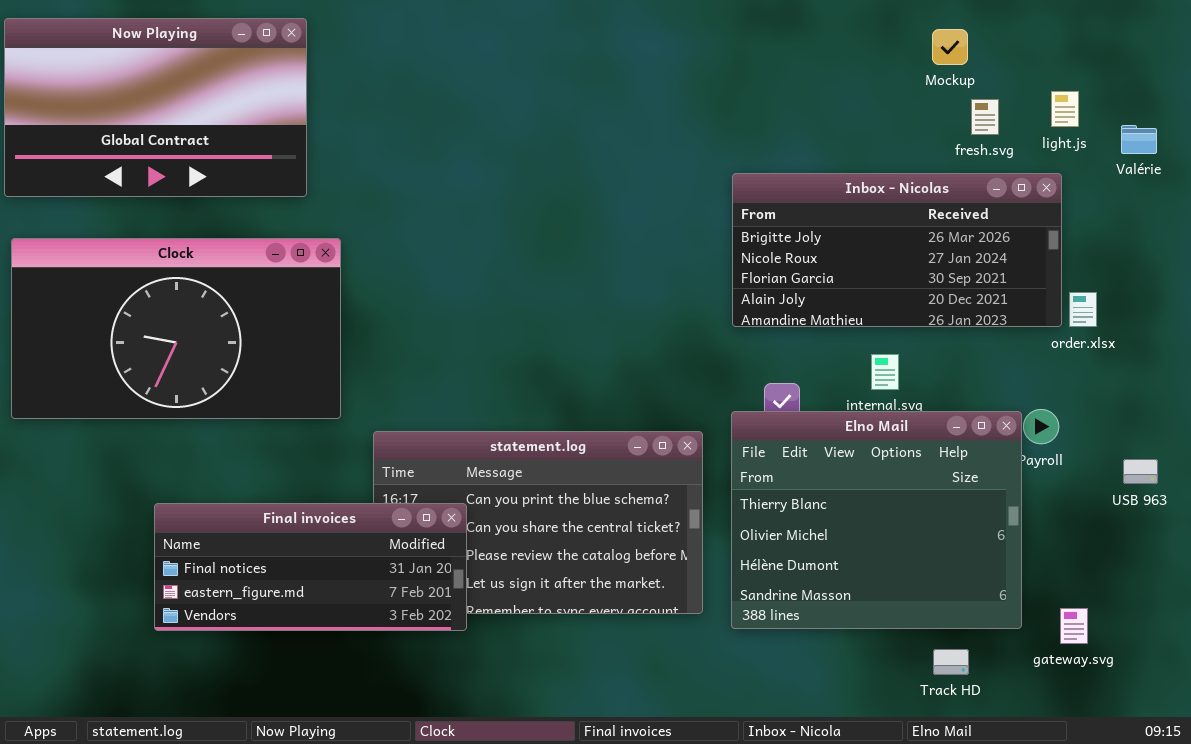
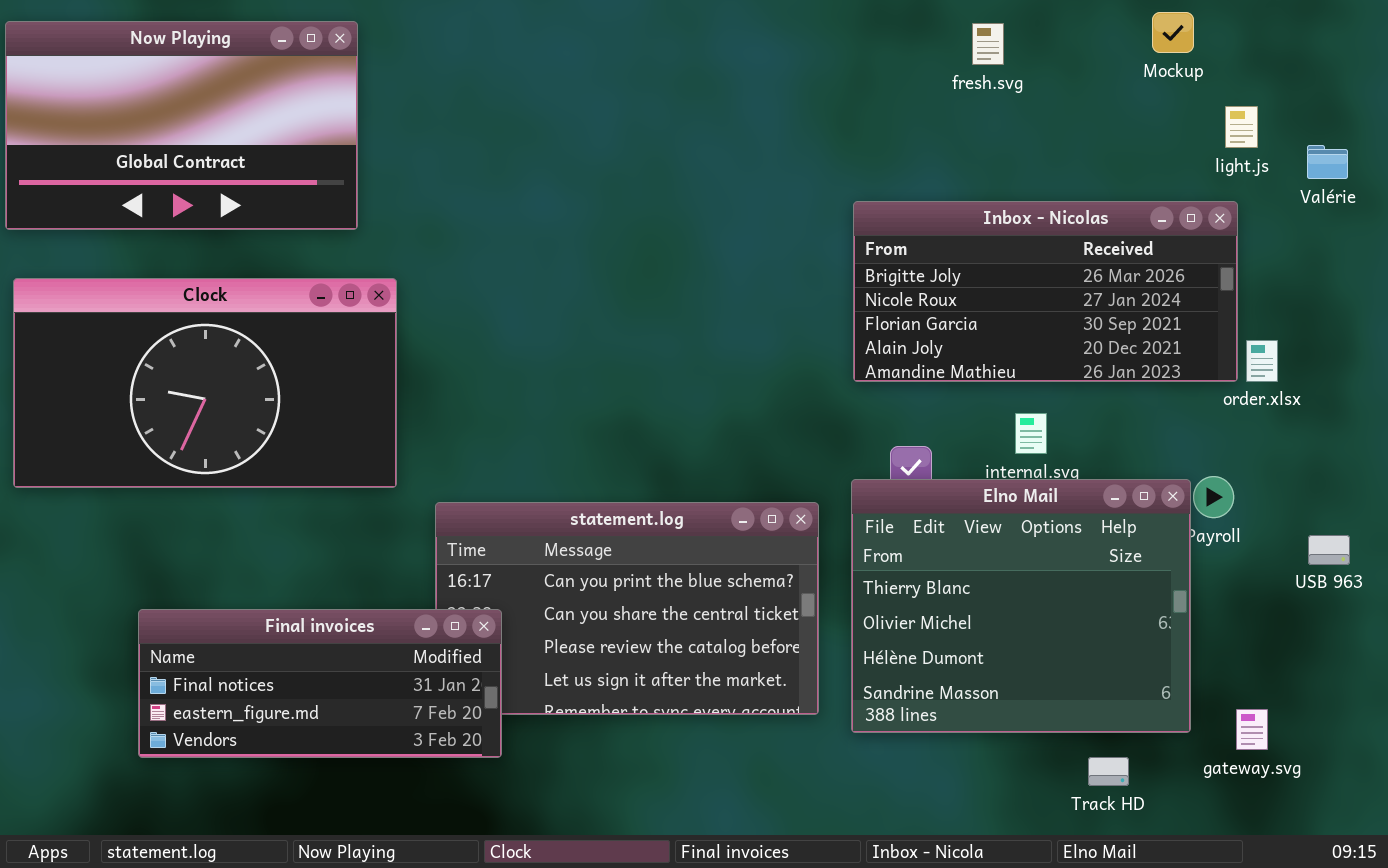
Mockup: [932,29,968,65] -> [1152,12,1194,53], moved
fresh.svg: [971,99,999,135] -> [972,23,1004,65], moved
Final invoices: [154,503,467,631] -> [138,609,502,758], moved

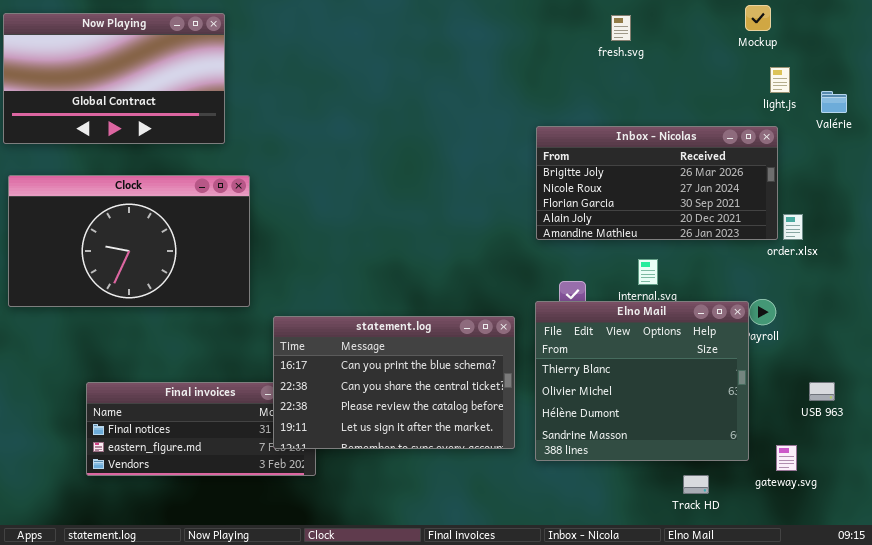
Mockup: [1152,12,1194,53] -> [745,5,771,31], moved
statement.log: [435,502,819,715] -> [273,316,515,449], raised
USB 963: [1308,535,1350,565] -> [809,382,835,401], moved

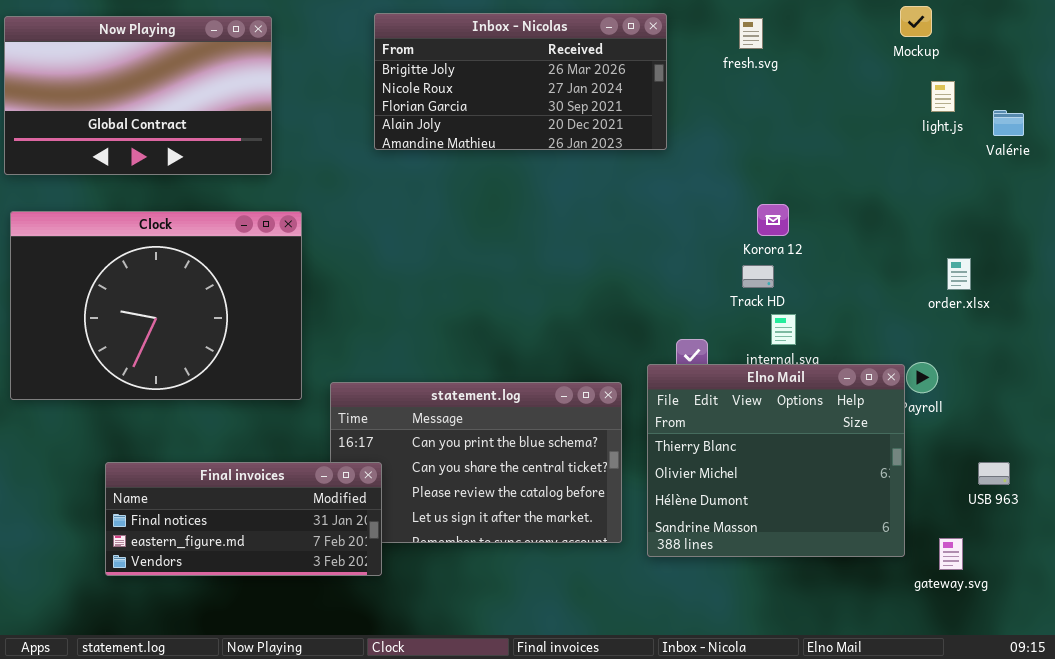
Inbox - Nicolas: [536,126,778,240] -> [374,13,667,150], moved
Clock: [8,175,250,307] -> [10,211,302,400], resized
Final invoices: [86,382,316,476] -> [105,462,382,576], raised
Track HD: [683,475,709,494] -> [742,265,774,288], moved

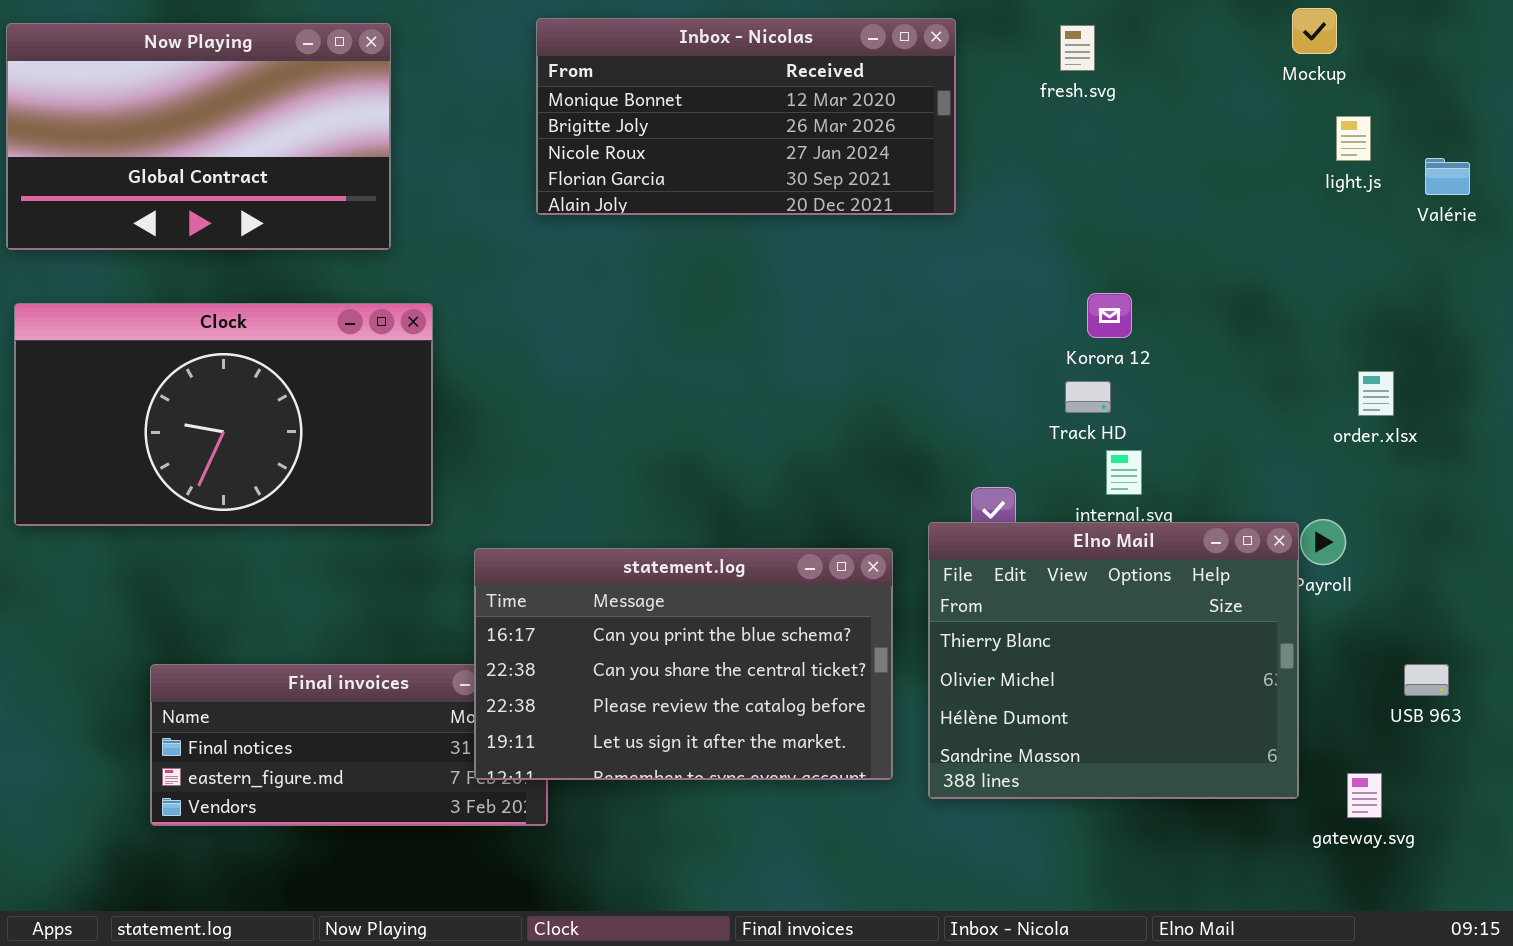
Inbox - Nicolas: [374,13,667,150] -> [536,18,956,215], scrolled up 1 row
Clock: [10,211,302,400] -> [14,303,433,526], resized
statement.log: [330,382,622,543] -> [474,548,893,780], raised

